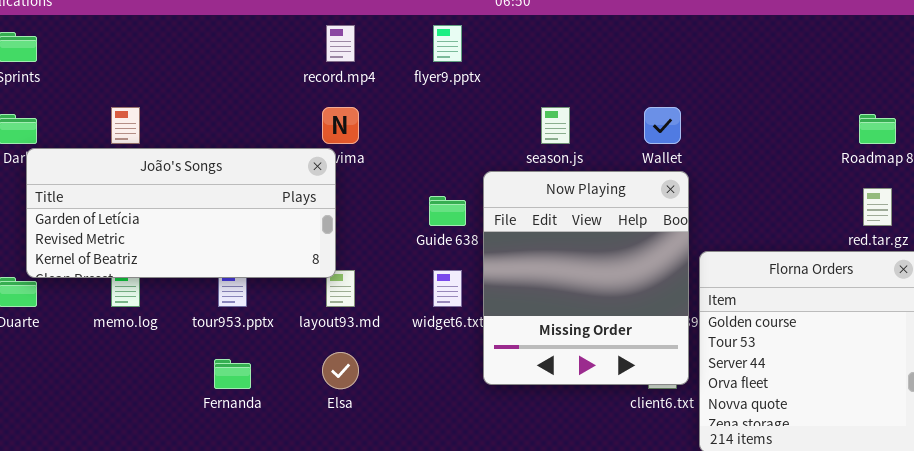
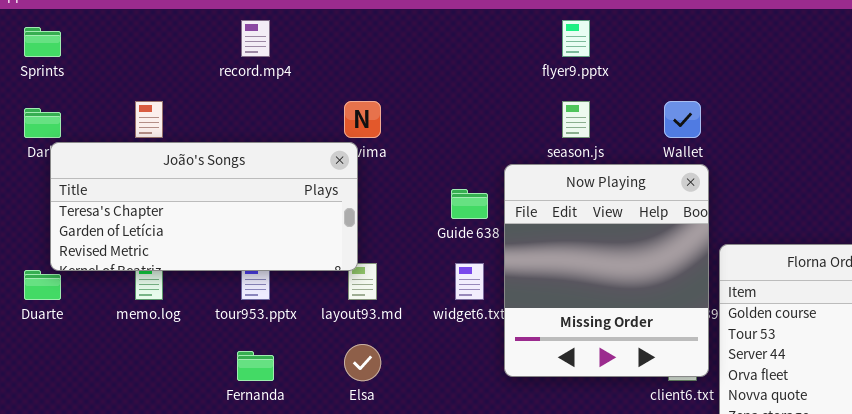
record.mp4: [326,25,355,62] -> [241,20,270,57], moved
flyer9.pptx: [433,25,462,62] -> [562,20,590,57], moved
João's Songs: [26,148,336,278] -> [50,142,358,271], scrolled up 1 row

